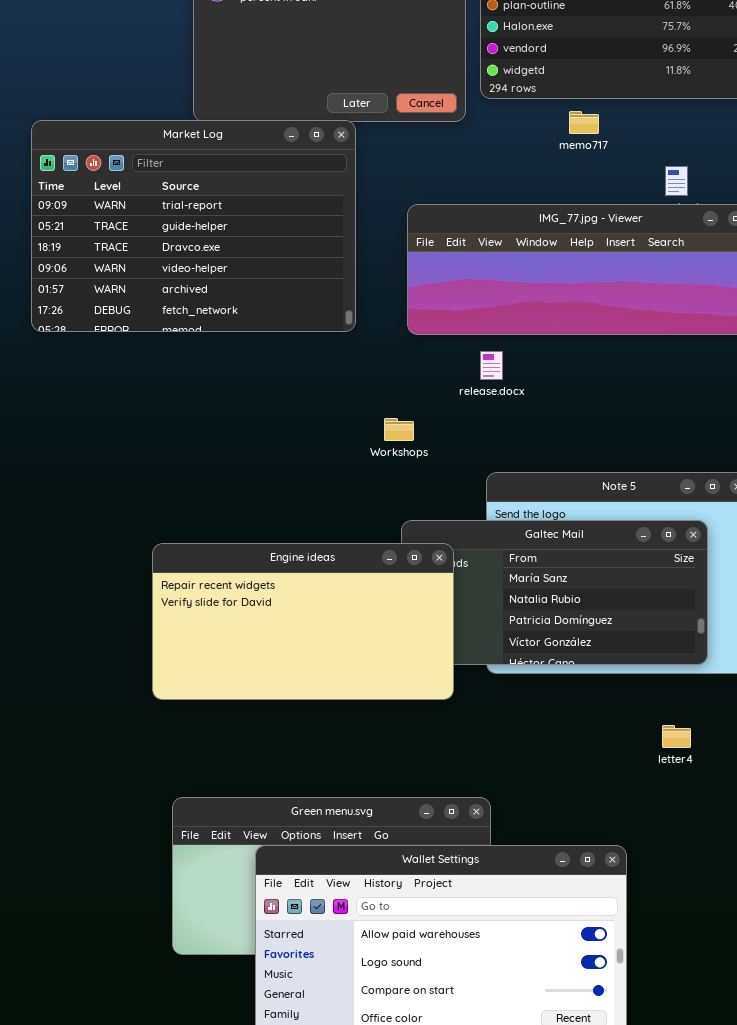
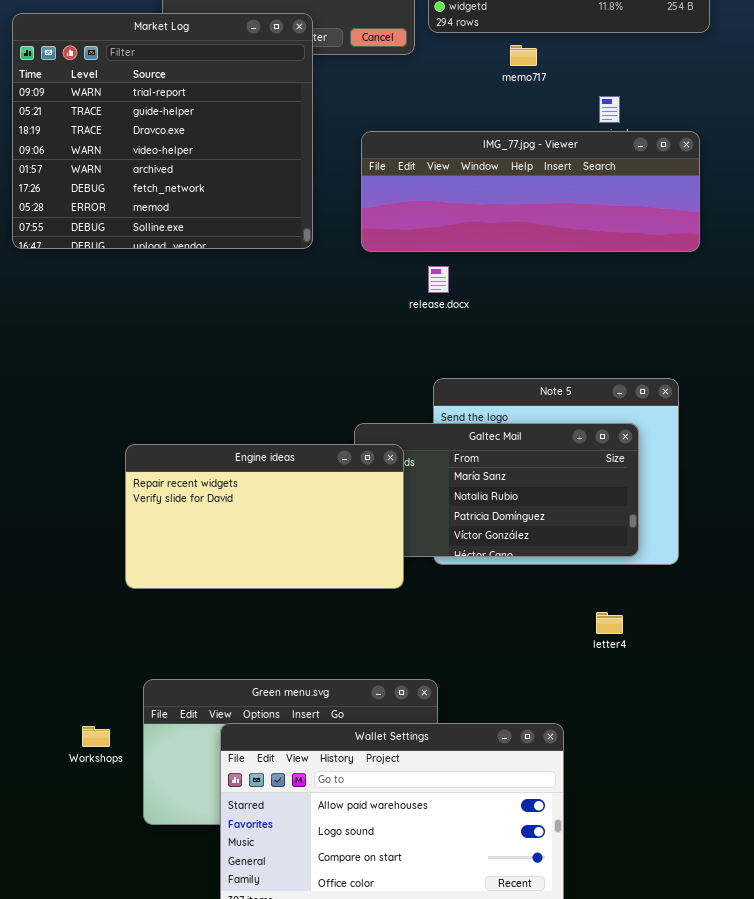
Market Log: [31,120,356,332] -> [12,13,313,249], resized
Workshops: [384,418,414,441] -> [82,726,110,747], moved

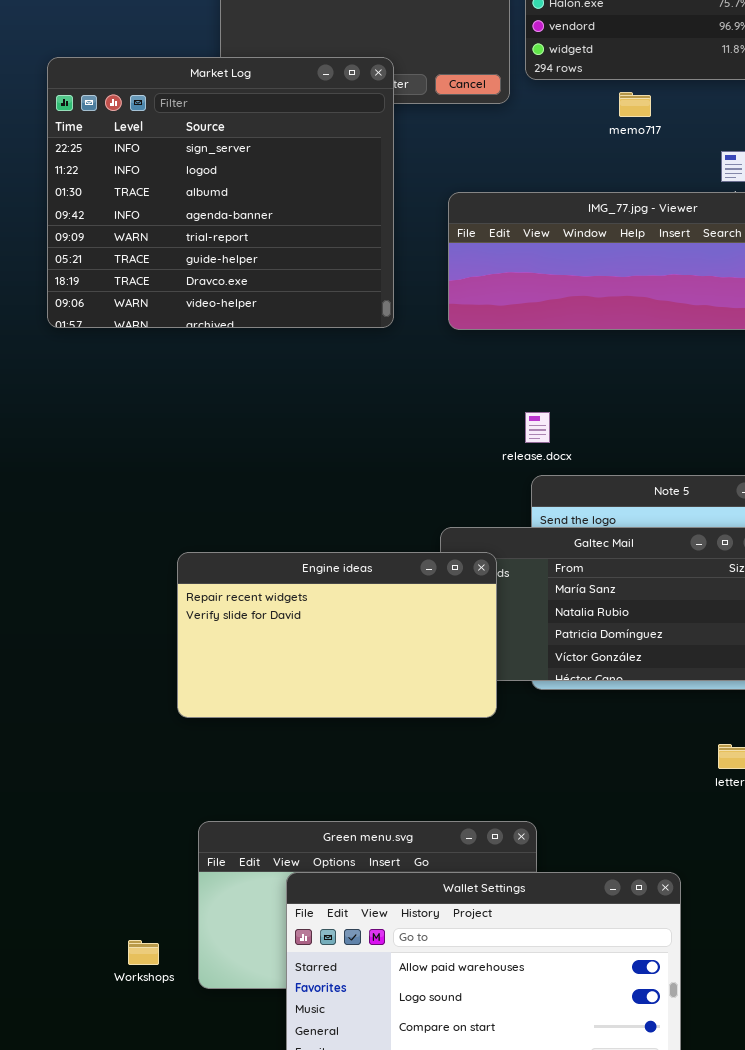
Market Log: [12,13,313,249] -> [47,57,394,328], scrolled up 4 rows
release.docx: [428,266,449,293] -> [525,412,550,443], moved
Workshops: [82,726,110,747] -> [128,940,159,965], moved

